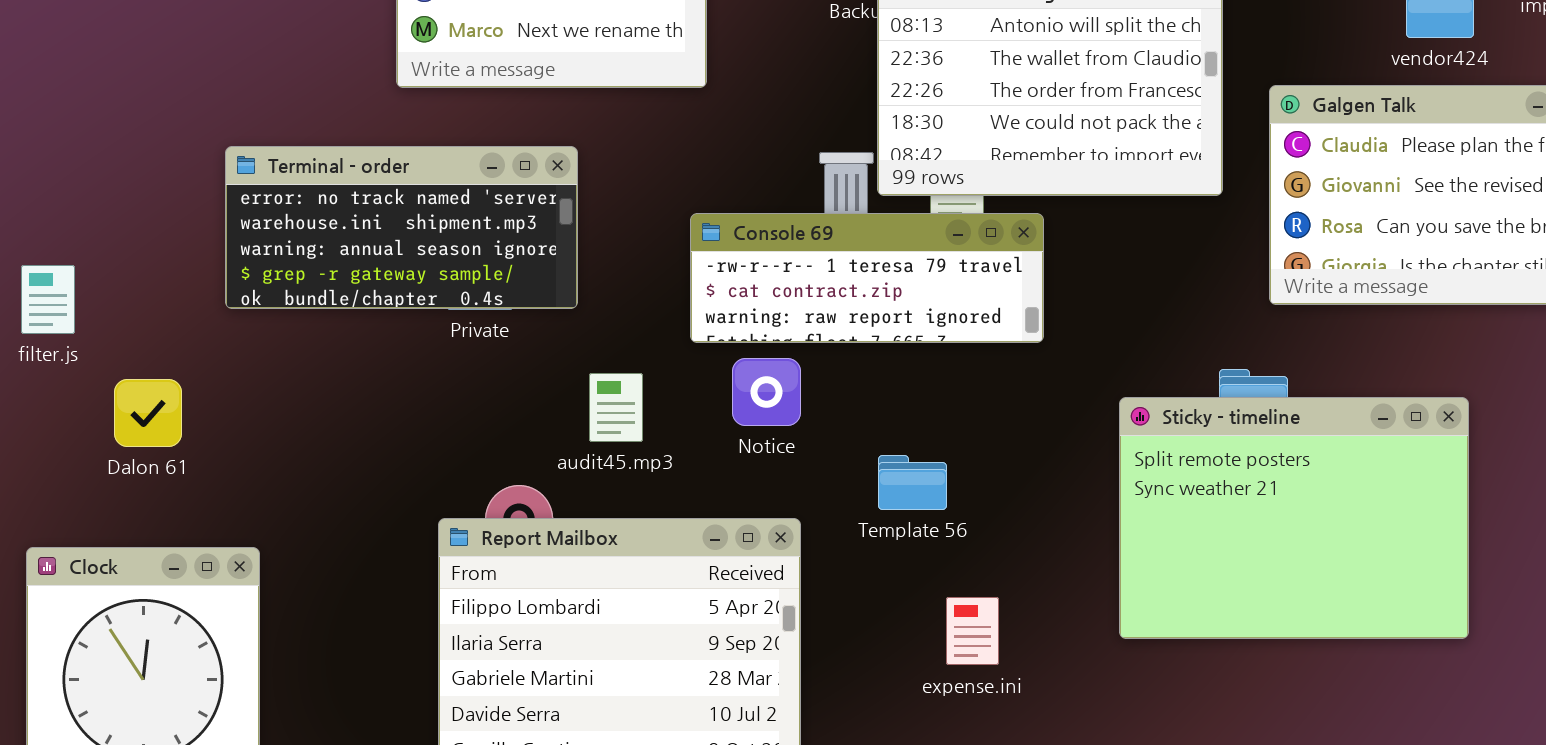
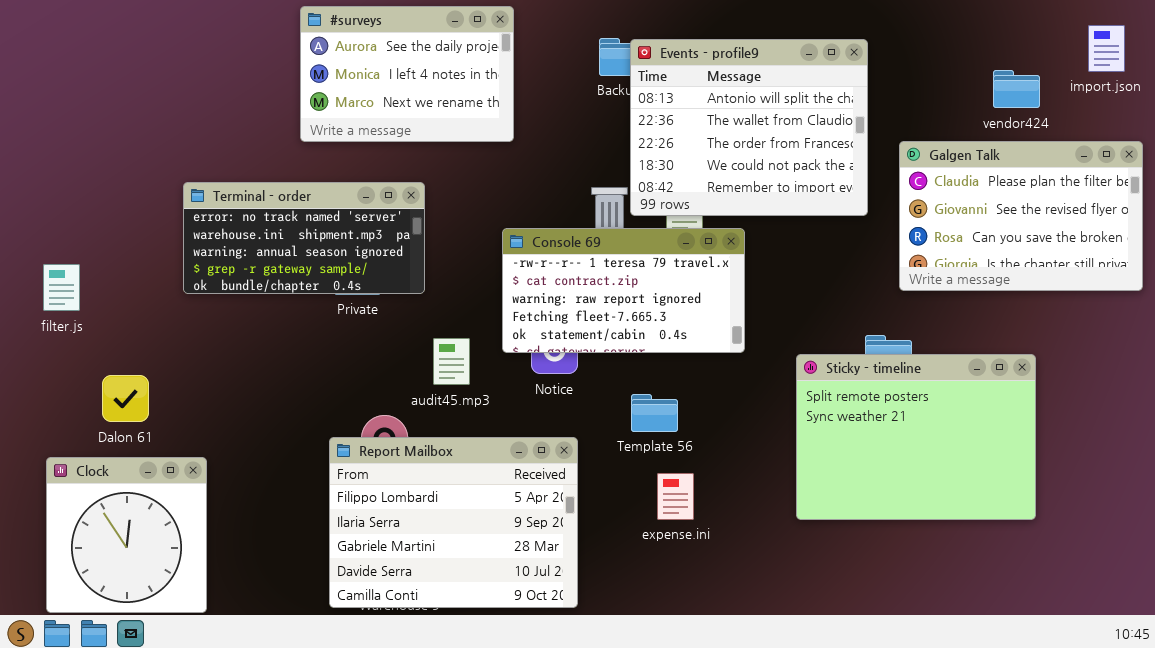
Console 69: [690,213,1044,343] -> [502,228,745,353], resized
Dalon 61: [114,379,182,447] -> [102,375,149,422], moved
expense.ini: [946,597,999,665] -> [657,473,694,520], moved

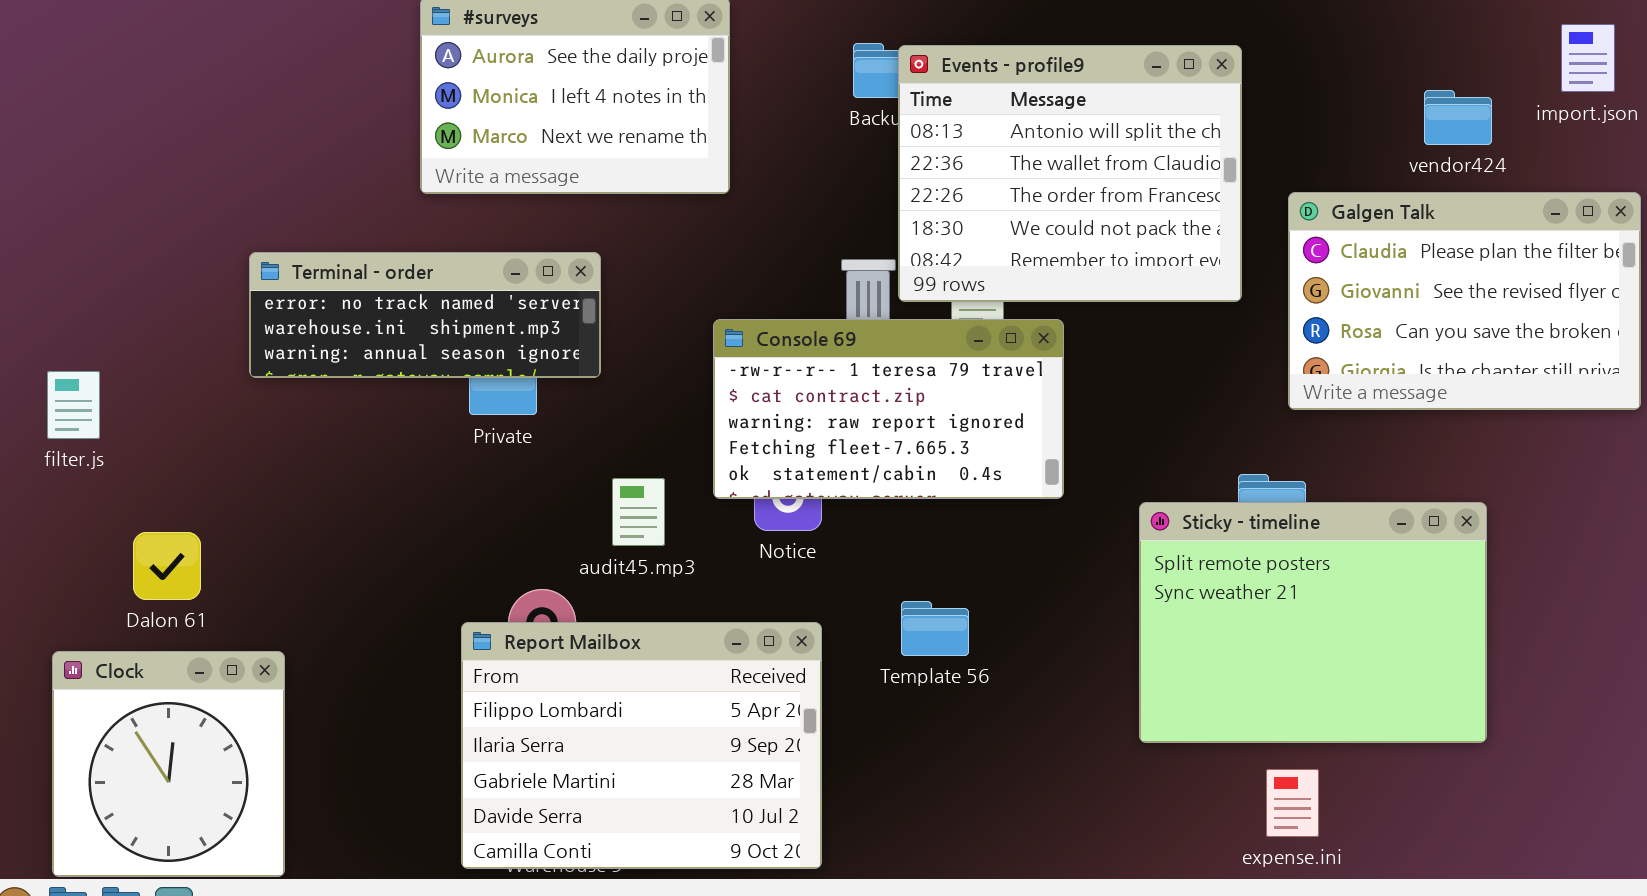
Terminal - order: [183,182,425,294] -> [249,252,601,378], resized
Template 56: [631,394,678,432] -> [901,601,969,656], moved
expense.ini: [657,473,694,520] -> [1266,769,1319,837], moved

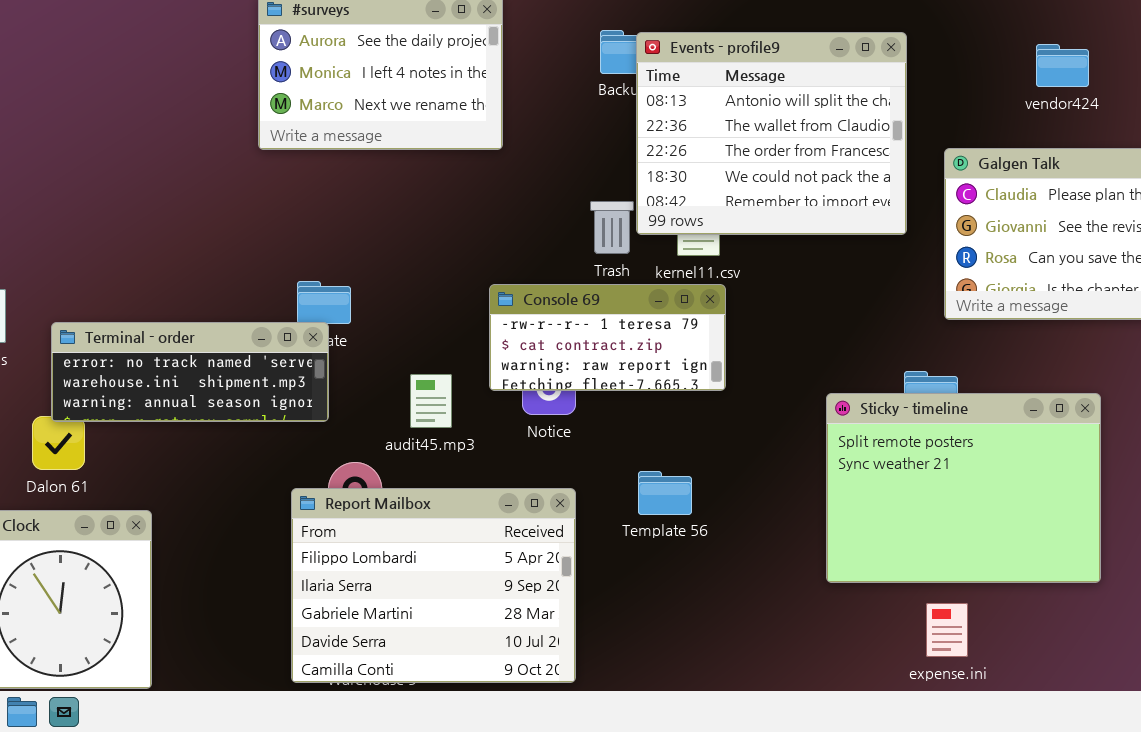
vendor424: [1424,90,1492,145] -> [1036,44,1089,87], moved
Terminal - order: [249,252,601,378] -> [51,322,329,422], moved
Console 69: [713,319,1064,499] -> [489,284,726,391], resized

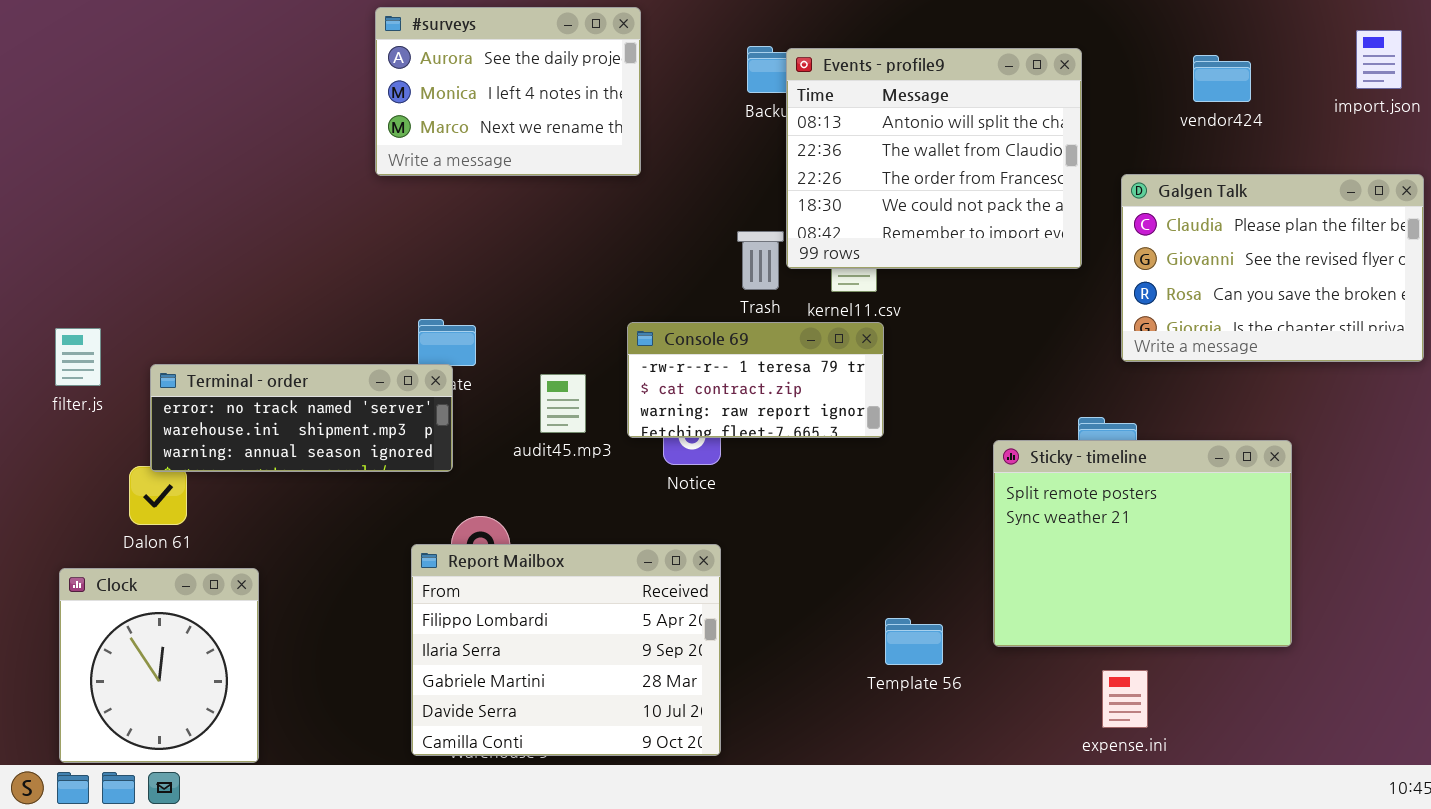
vendor424: [1036,44,1089,87] -> [1193,55,1251,102], moved
audit45.mp3: [410,374,452,428] -> [540,374,586,433], moved
Template 56: [638,471,692,515] -> [885,618,943,665], moved

